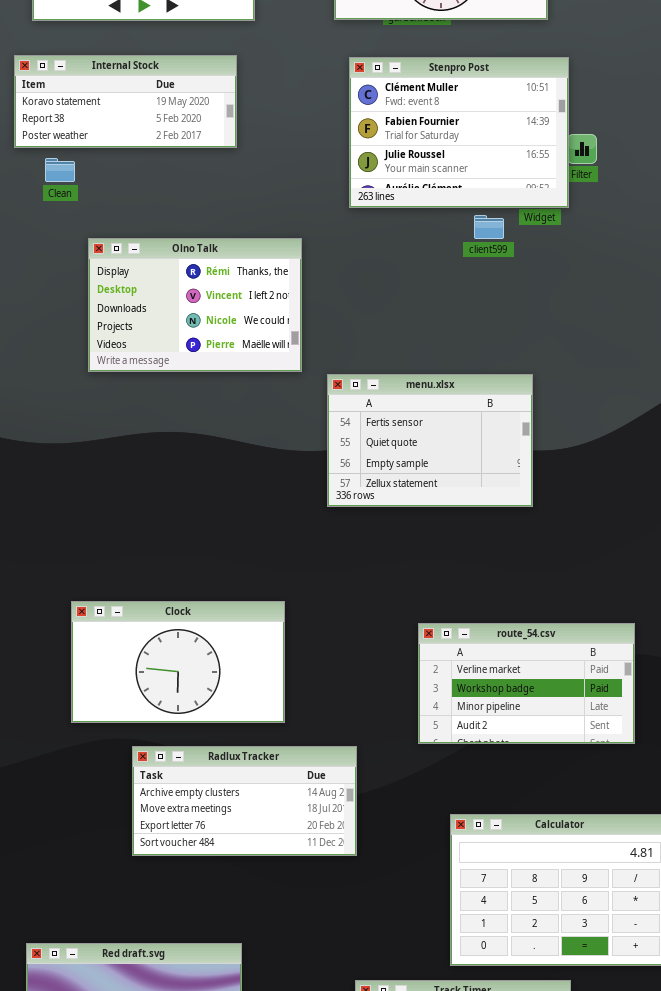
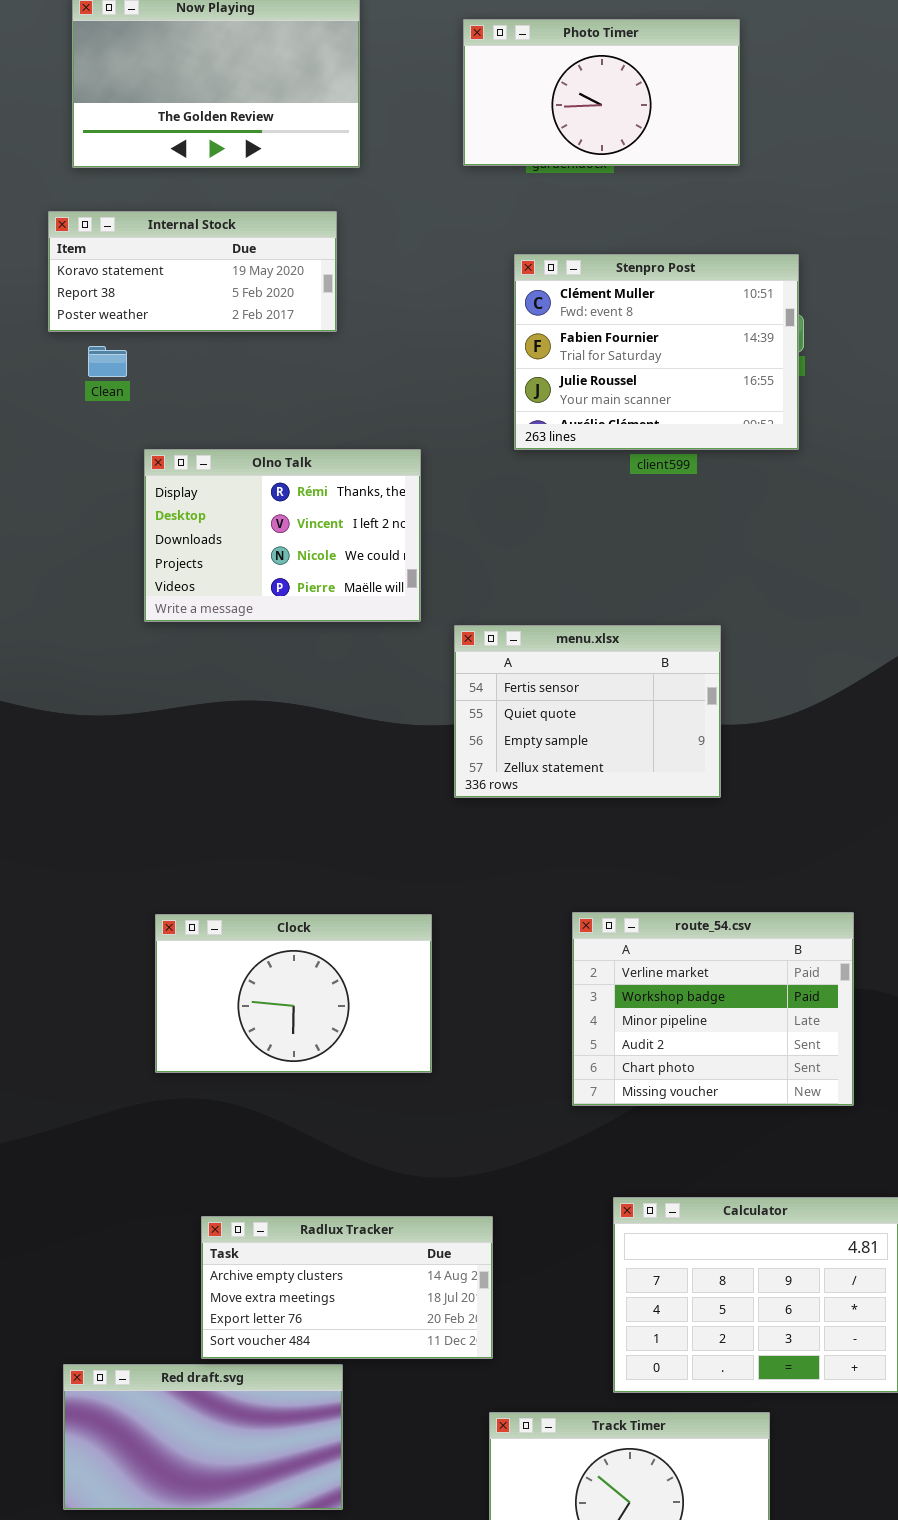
Stenpro Post: [349,57,569,208] -> [514,254,799,450], moved
Clock: [71,601,285,723] -> [155,914,432,1073], moved
route_54.csv: [418,623,635,744] -> [572,912,854,1106], resized
Radlux Tracker: [132,746,357,856] -> [201,1216,493,1359], moved

